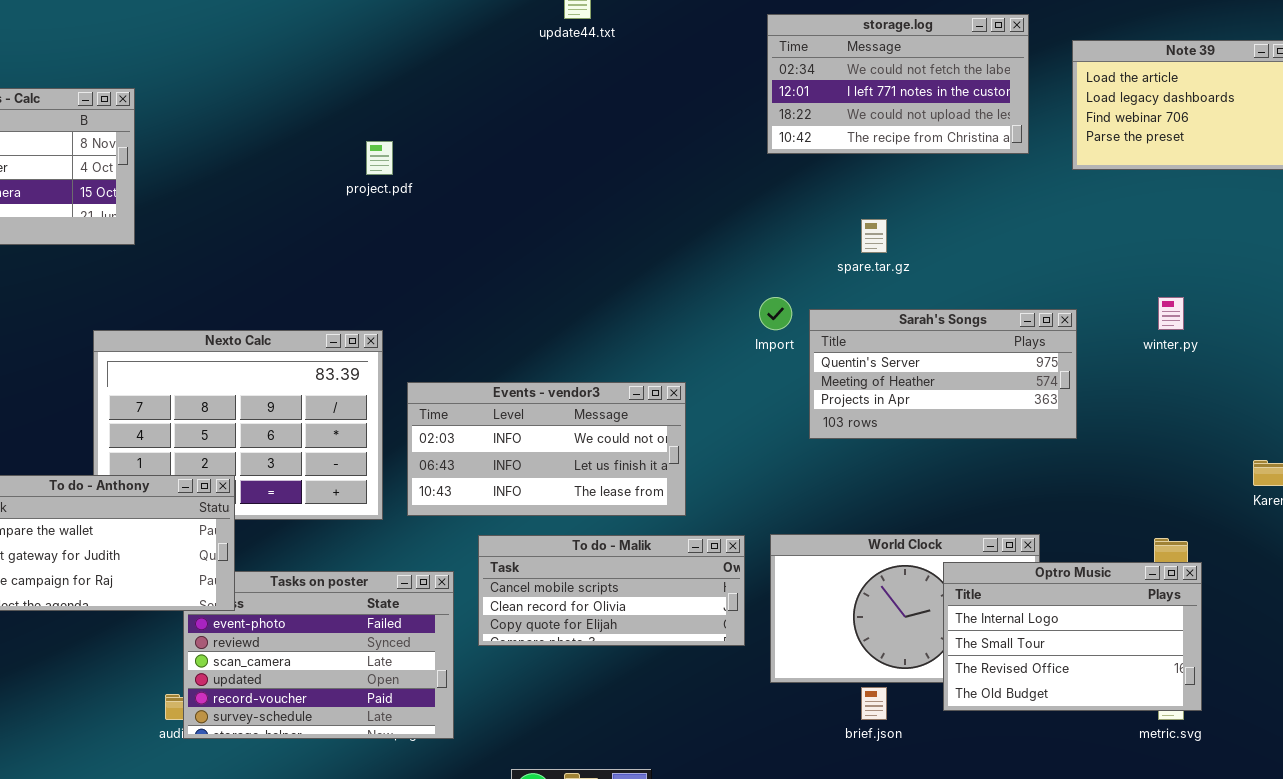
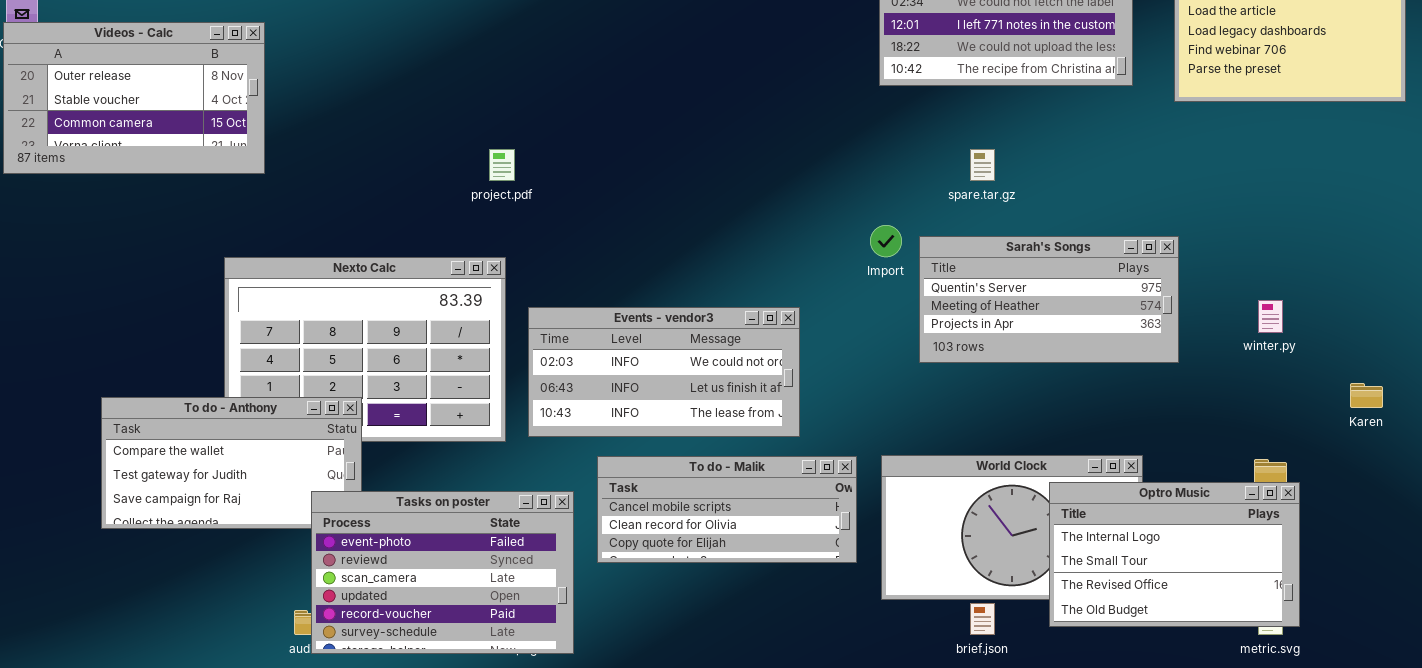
project.pdf: [366,141,393,175] -> [489,149,515,181], moved
winter.py: [1158,297,1184,330] -> [1258,300,1283,333], moved
Tasks on poster: [183,571,454,739] -> [311,491,574,654], raised

